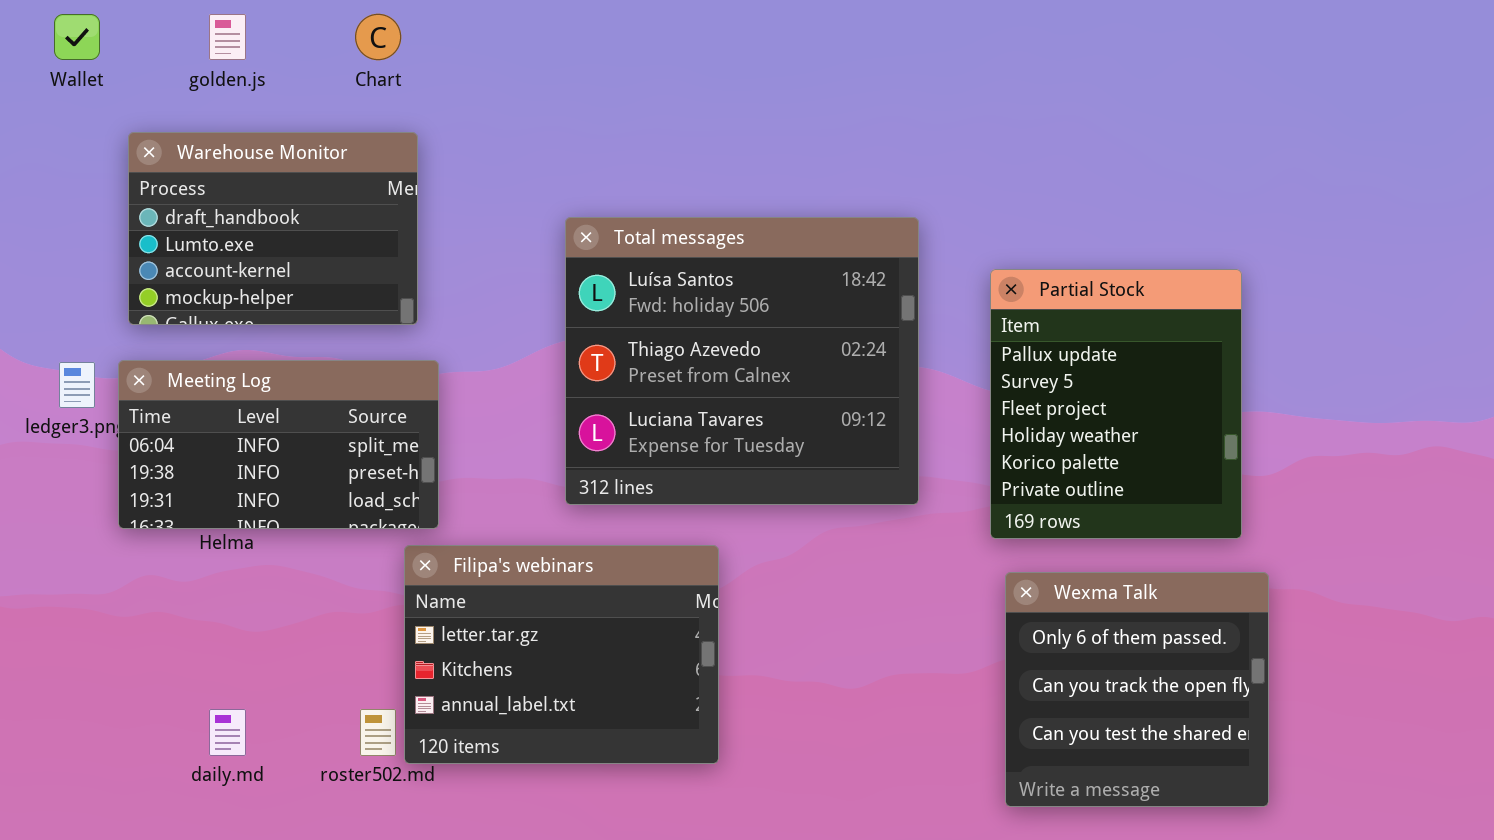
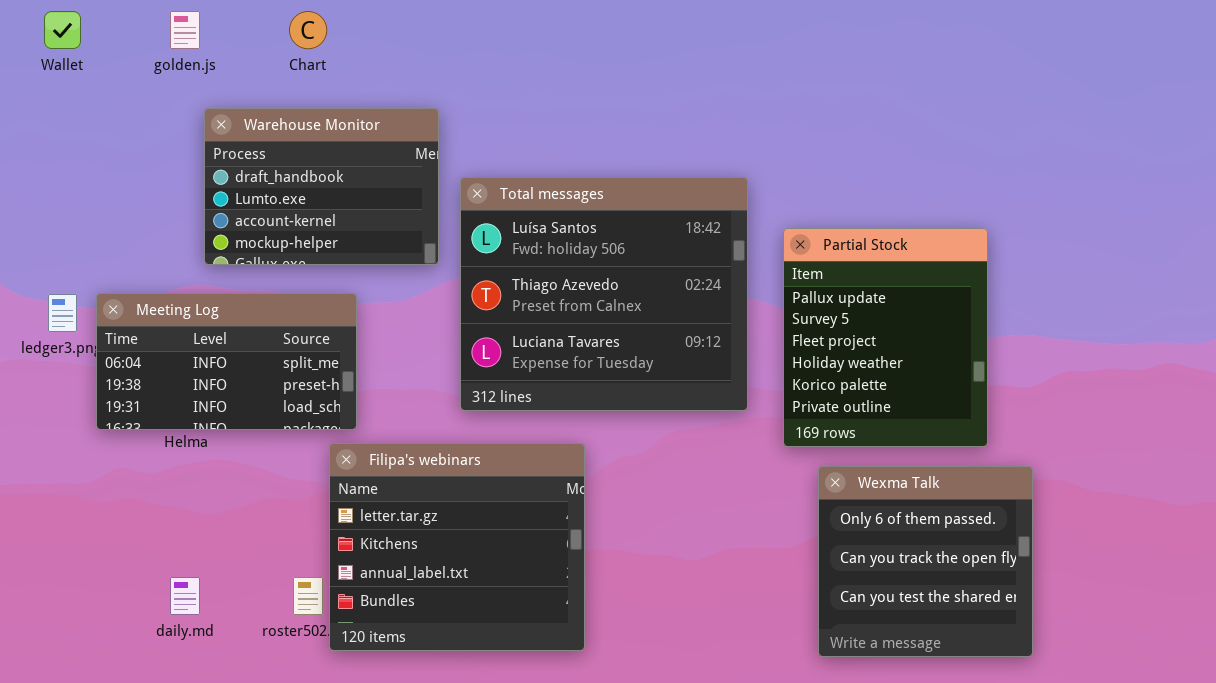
Warehouse Monitor: [128,132,418,325] -> [204,108,439,265], moved
Partial Stock: [990,269,1242,539] -> [783,228,988,447], moved
Filipa's webinars: [404,545,719,764] -> [329,443,585,651], resized

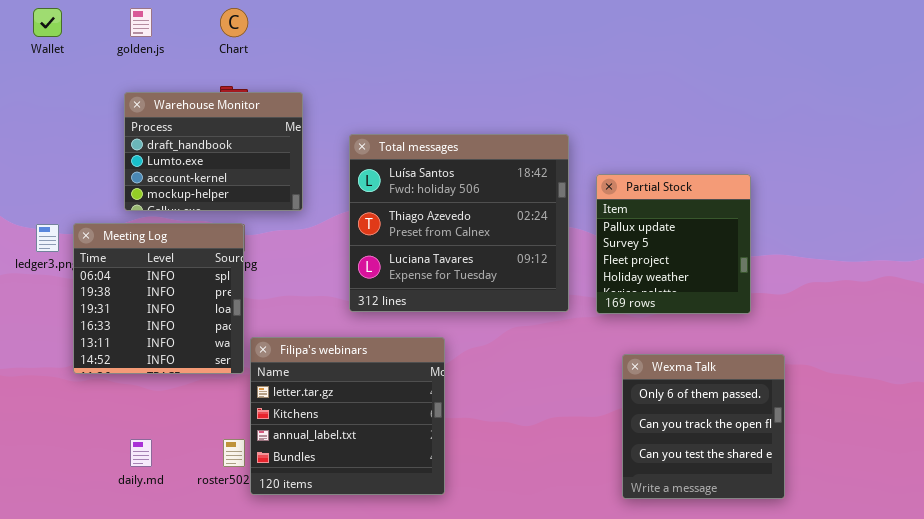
Warehouse Monitor: [204,108,439,265] -> [124,92,303,211], moved
Partial Stock: [783,228,988,447] -> [596,174,751,314], resized
Meeting Log: [96,293,357,430] -> [73,223,244,374], resized

